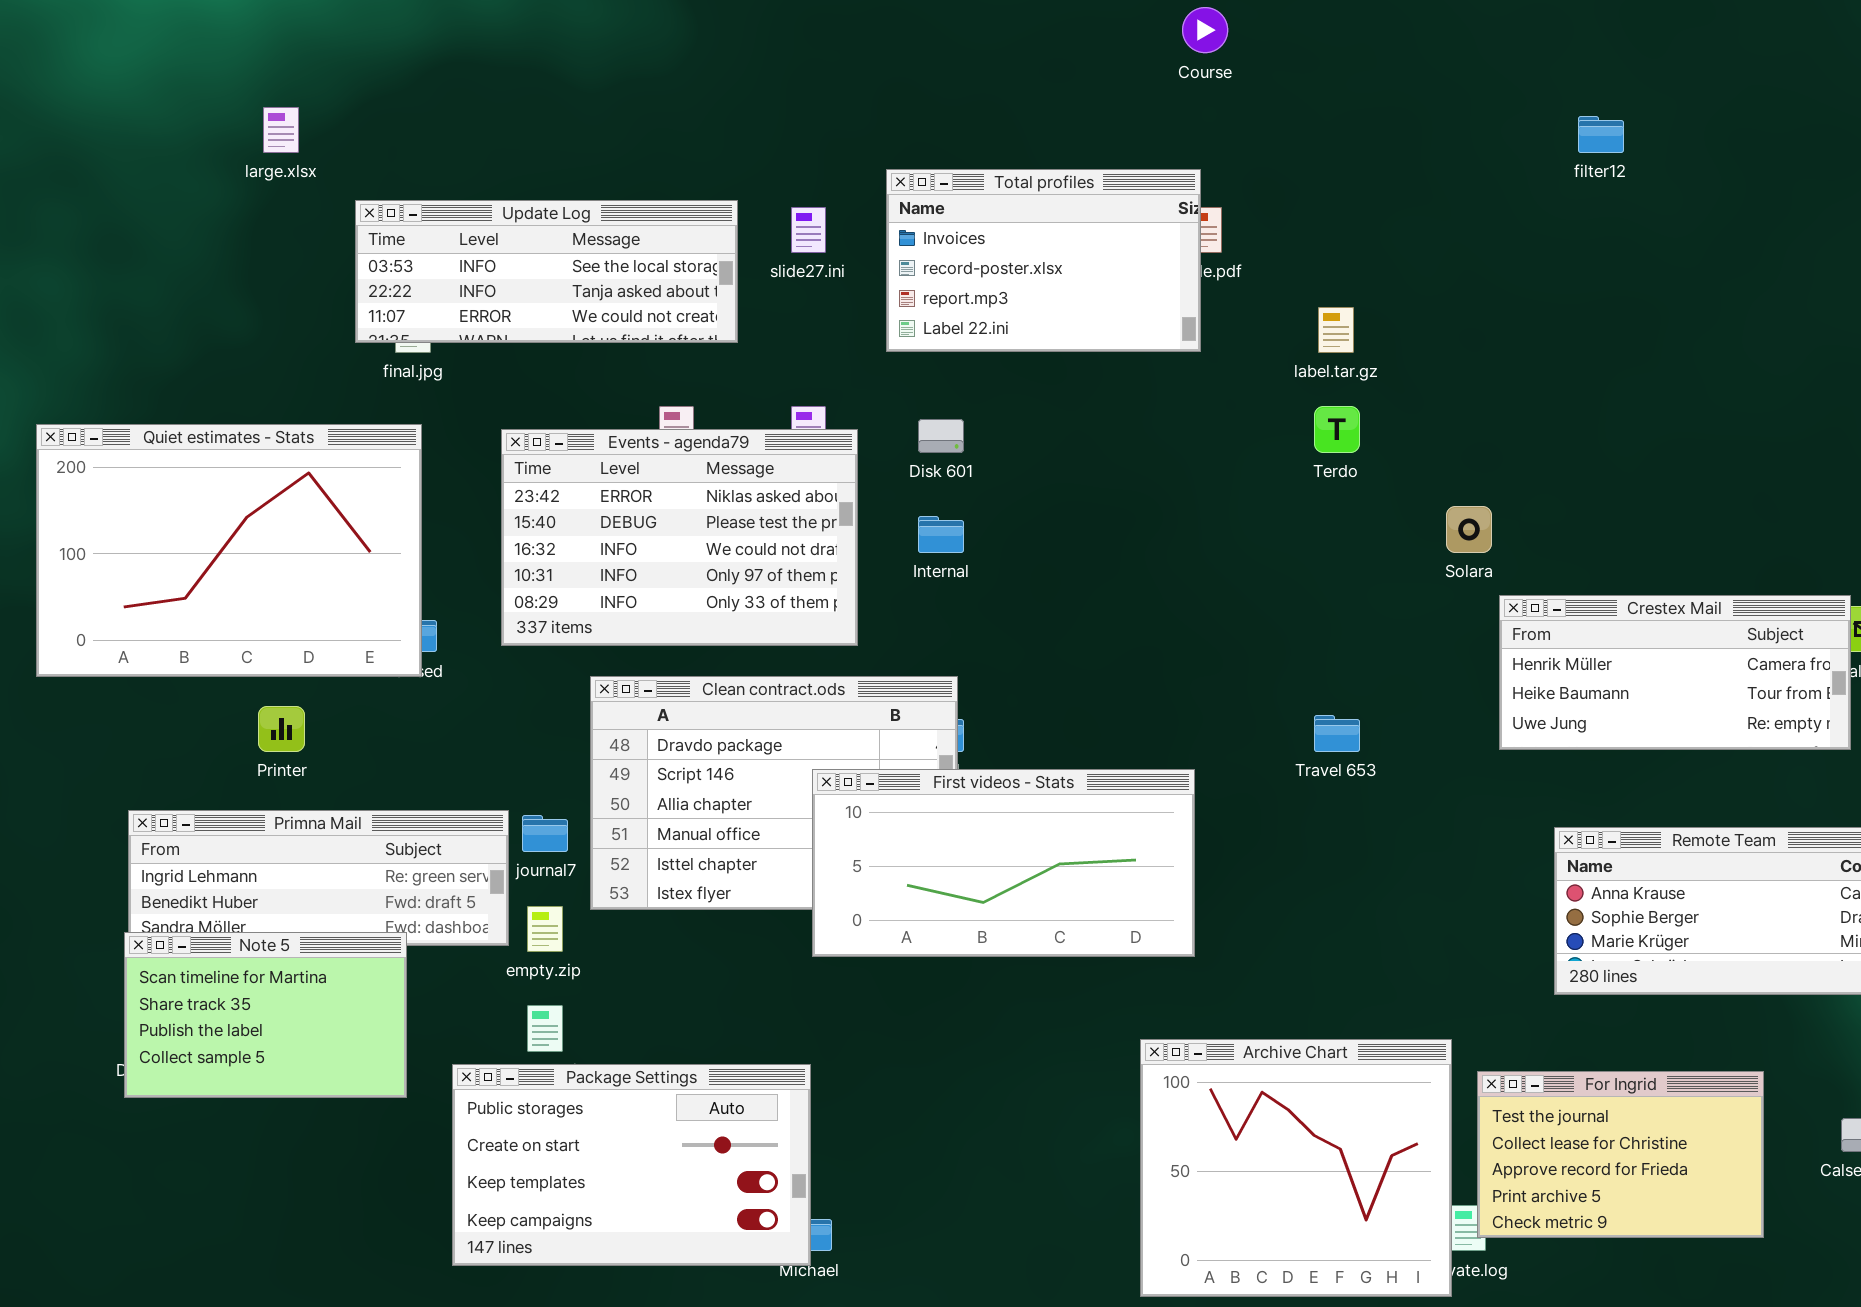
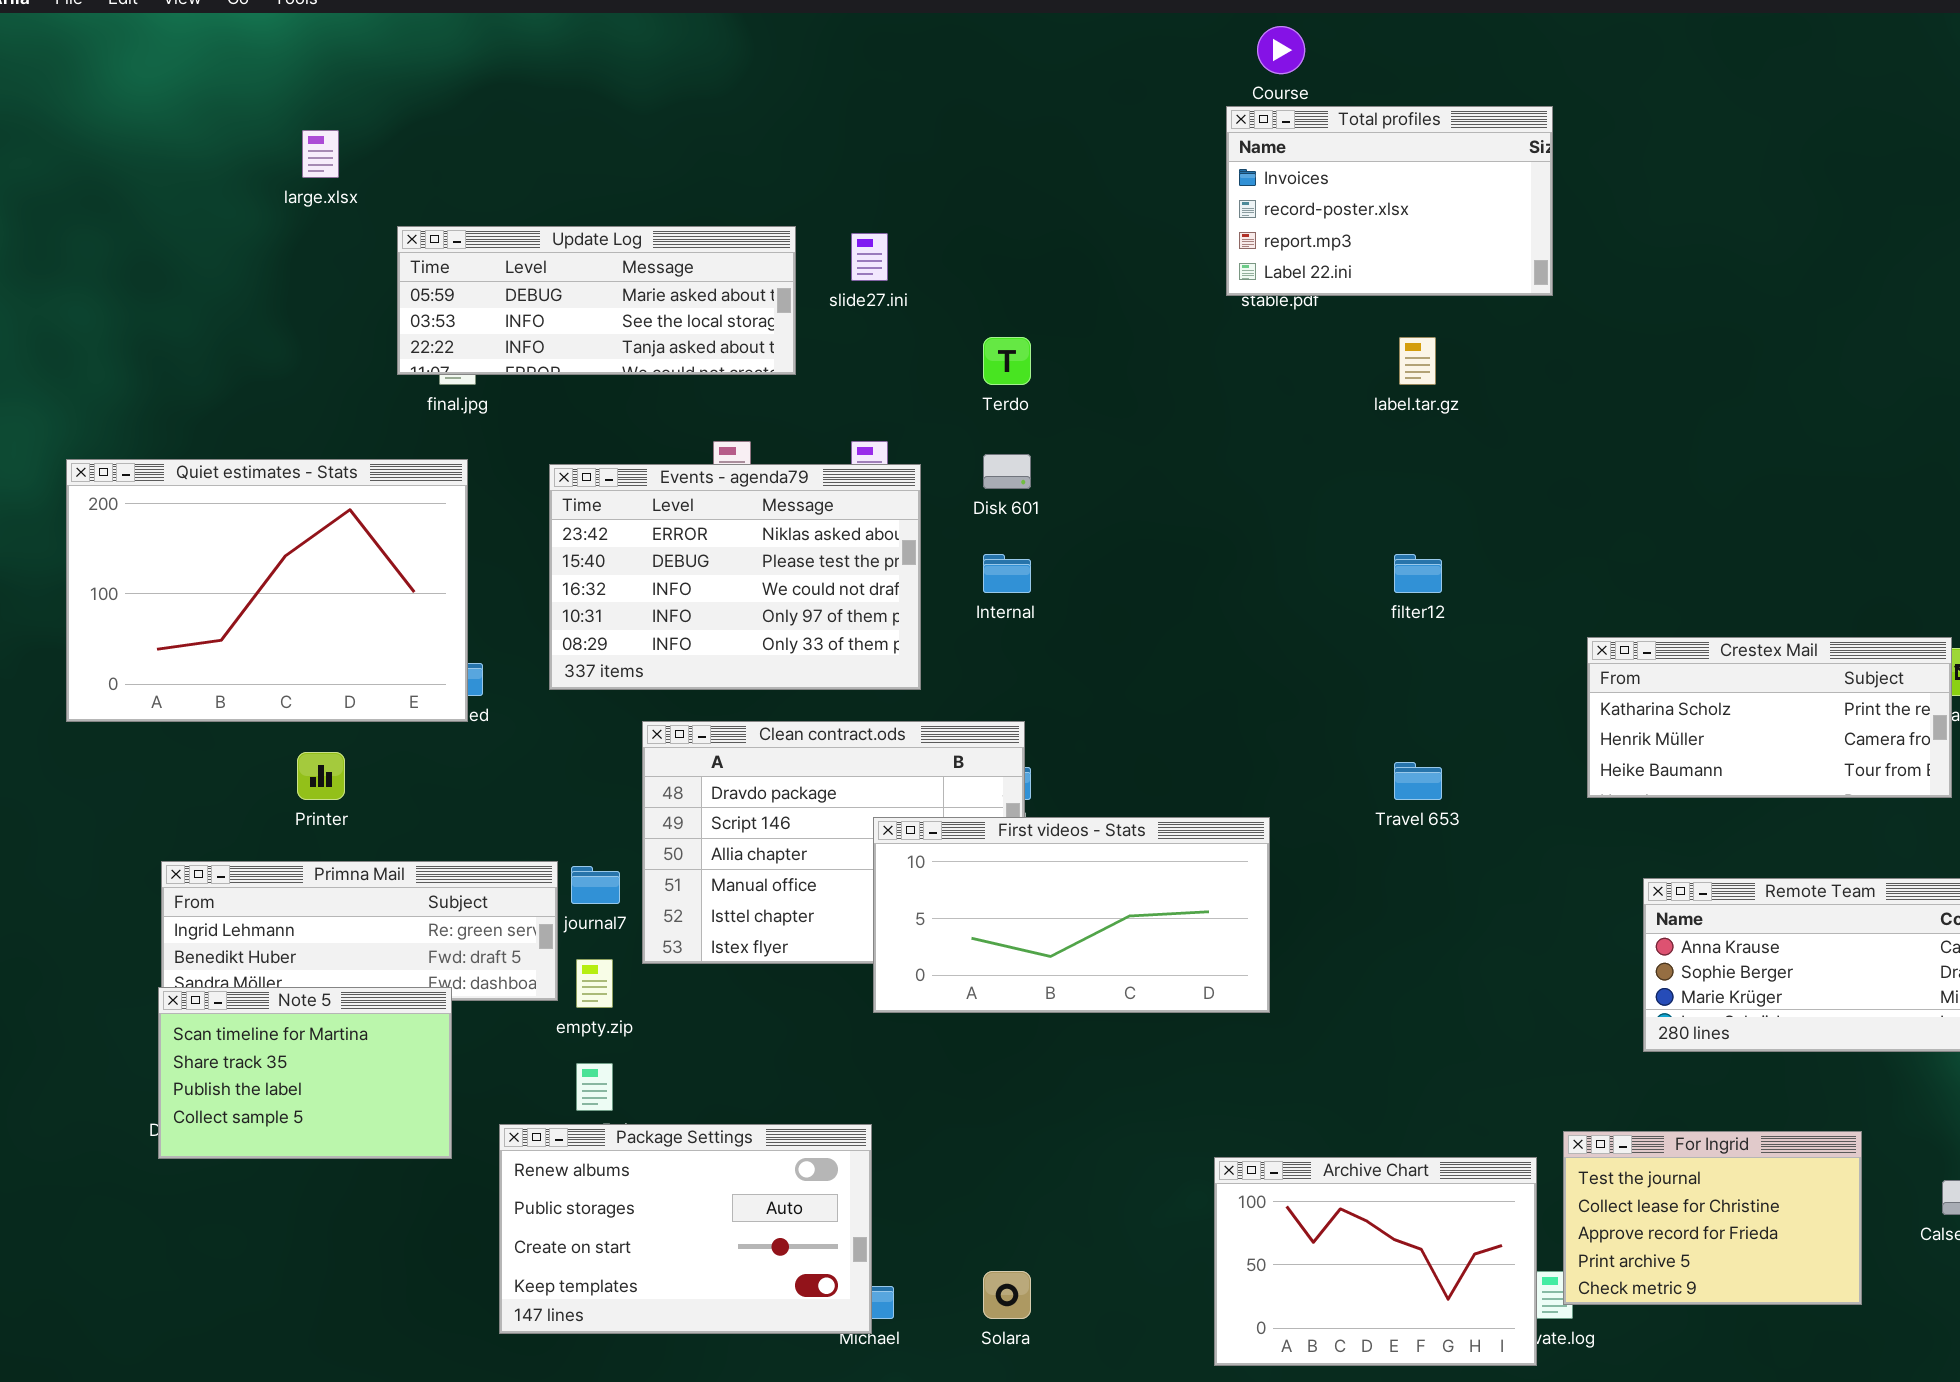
filter12: [1578,116,1624,153] -> [1394,554,1442,593], moved
Total profiles: [886,169,1201,352] -> [1226,106,1553,296], moved
Update Log: [355,200,738,343] -> [397,226,796,375], scrolled up 1 row
Terdo: [1314,406,1360,453] -> [983,337,1031,385], moved
Solara: [1446,506,1492,553] -> [983,1271,1031,1319], moved
Crestex Mail: [1499,595,1851,750] -> [1587,637,1952,798], scrolled up 1 row
Archive Chart: [1140,1039,1452,1297] -> [1214,1157,1537,1366], resized
Package Settings: [452,1064,811,1266] -> [499,1124,872,1334], scrolled up 1 row

